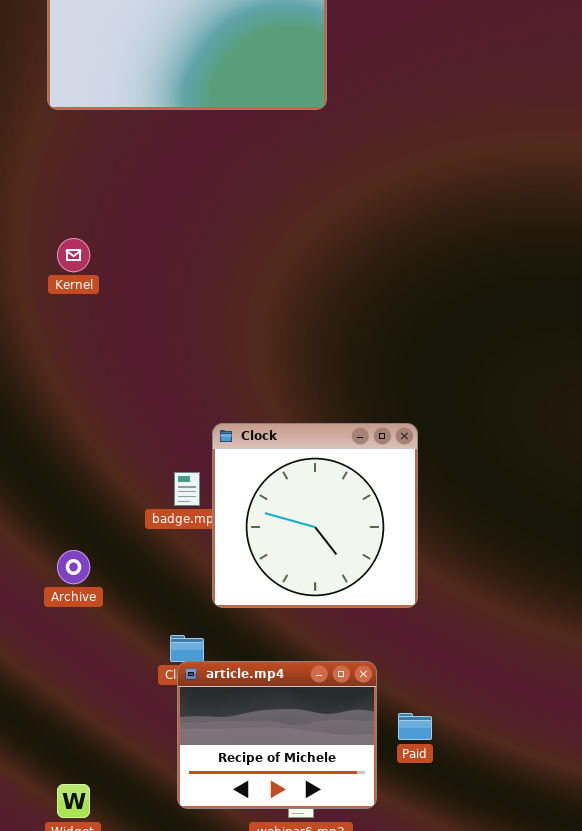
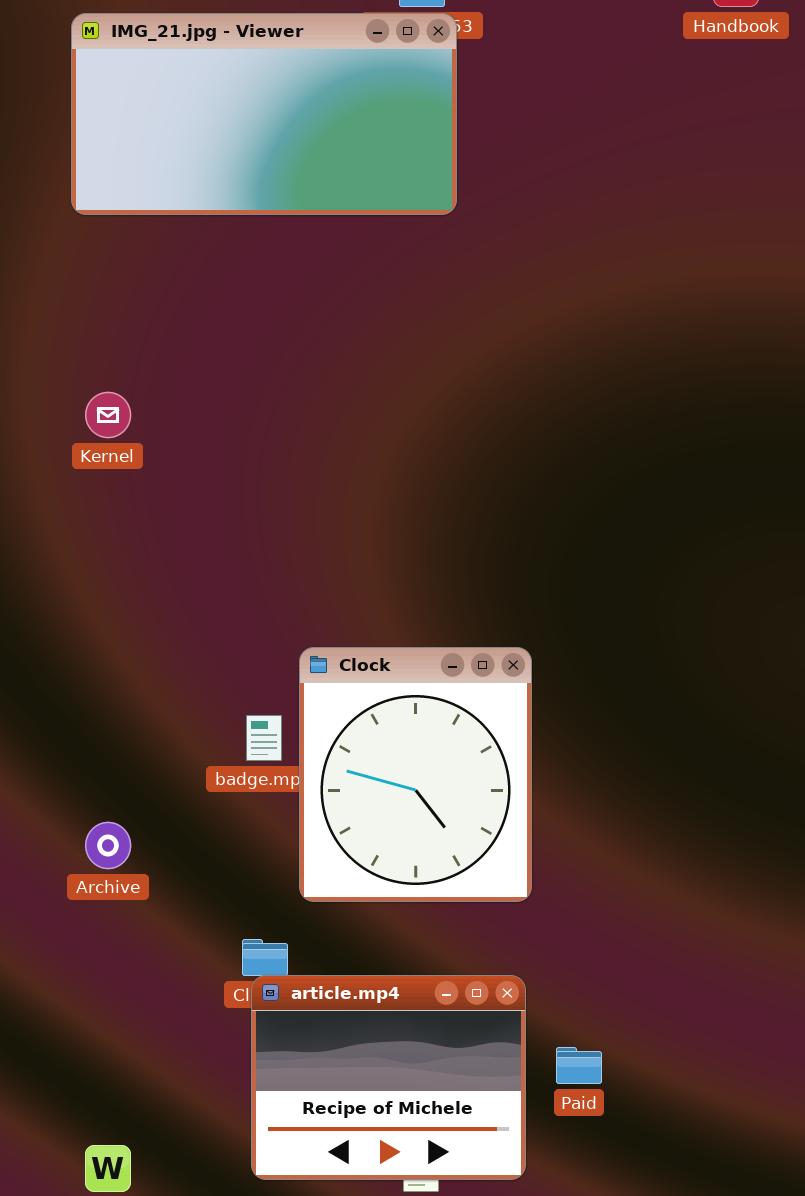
Clock: [212,423,418,608] -> [299,647,532,902], resized

